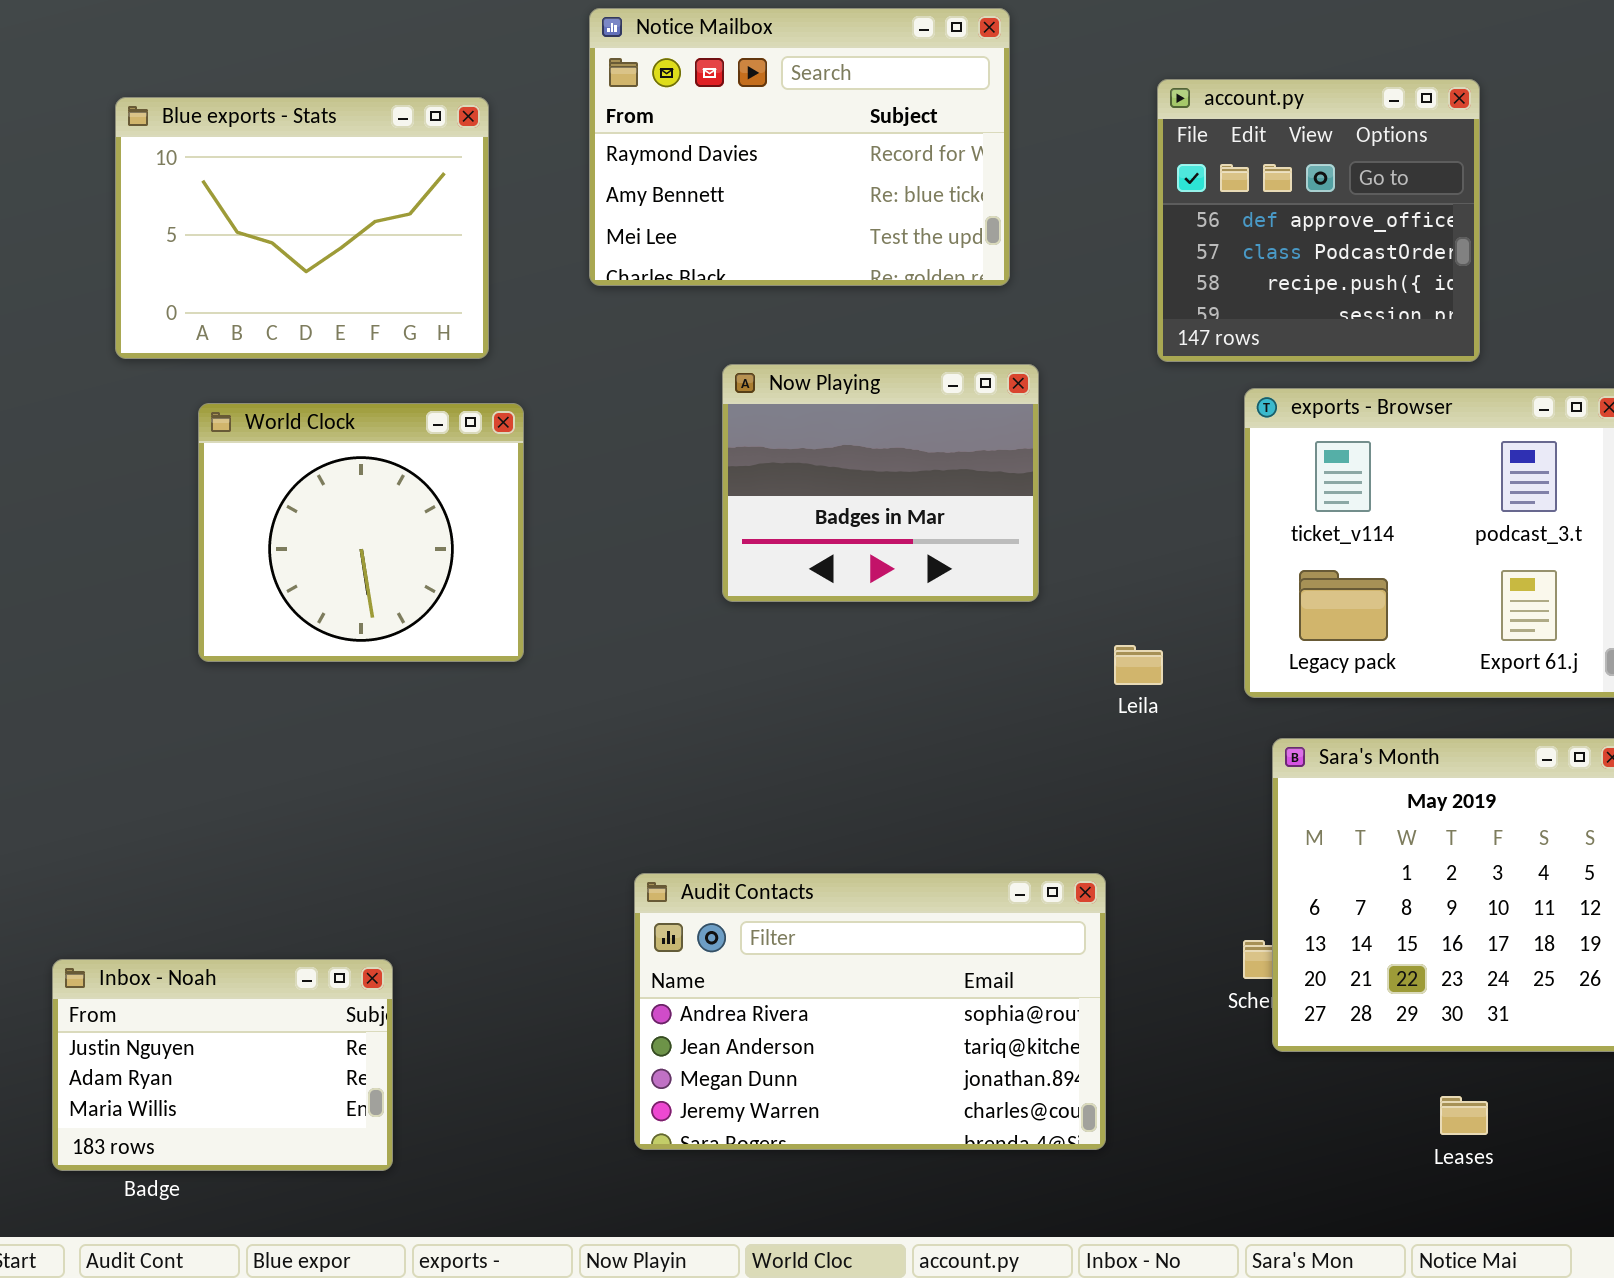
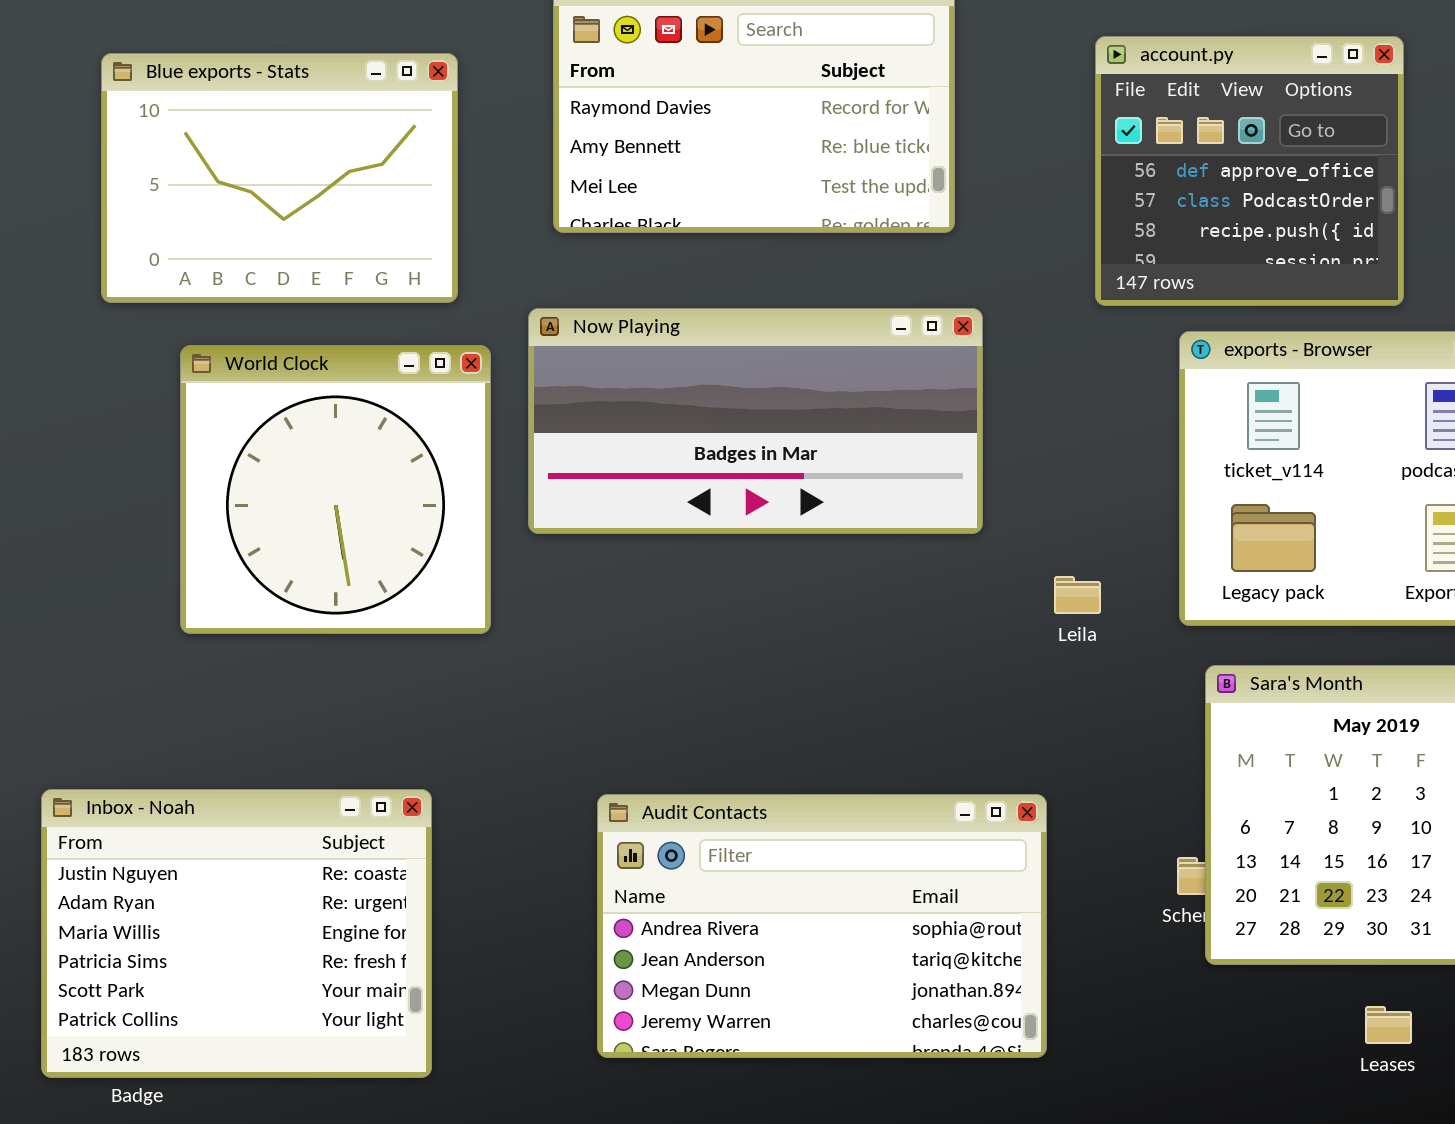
Now Playing: [722,364,1039,602] -> [528,308,983,534], resized
World Clock: [198,403,524,662] -> [180,345,491,634], resized
Inbox - Noah: [52,959,393,1171] -> [41,789,432,1078], resized

